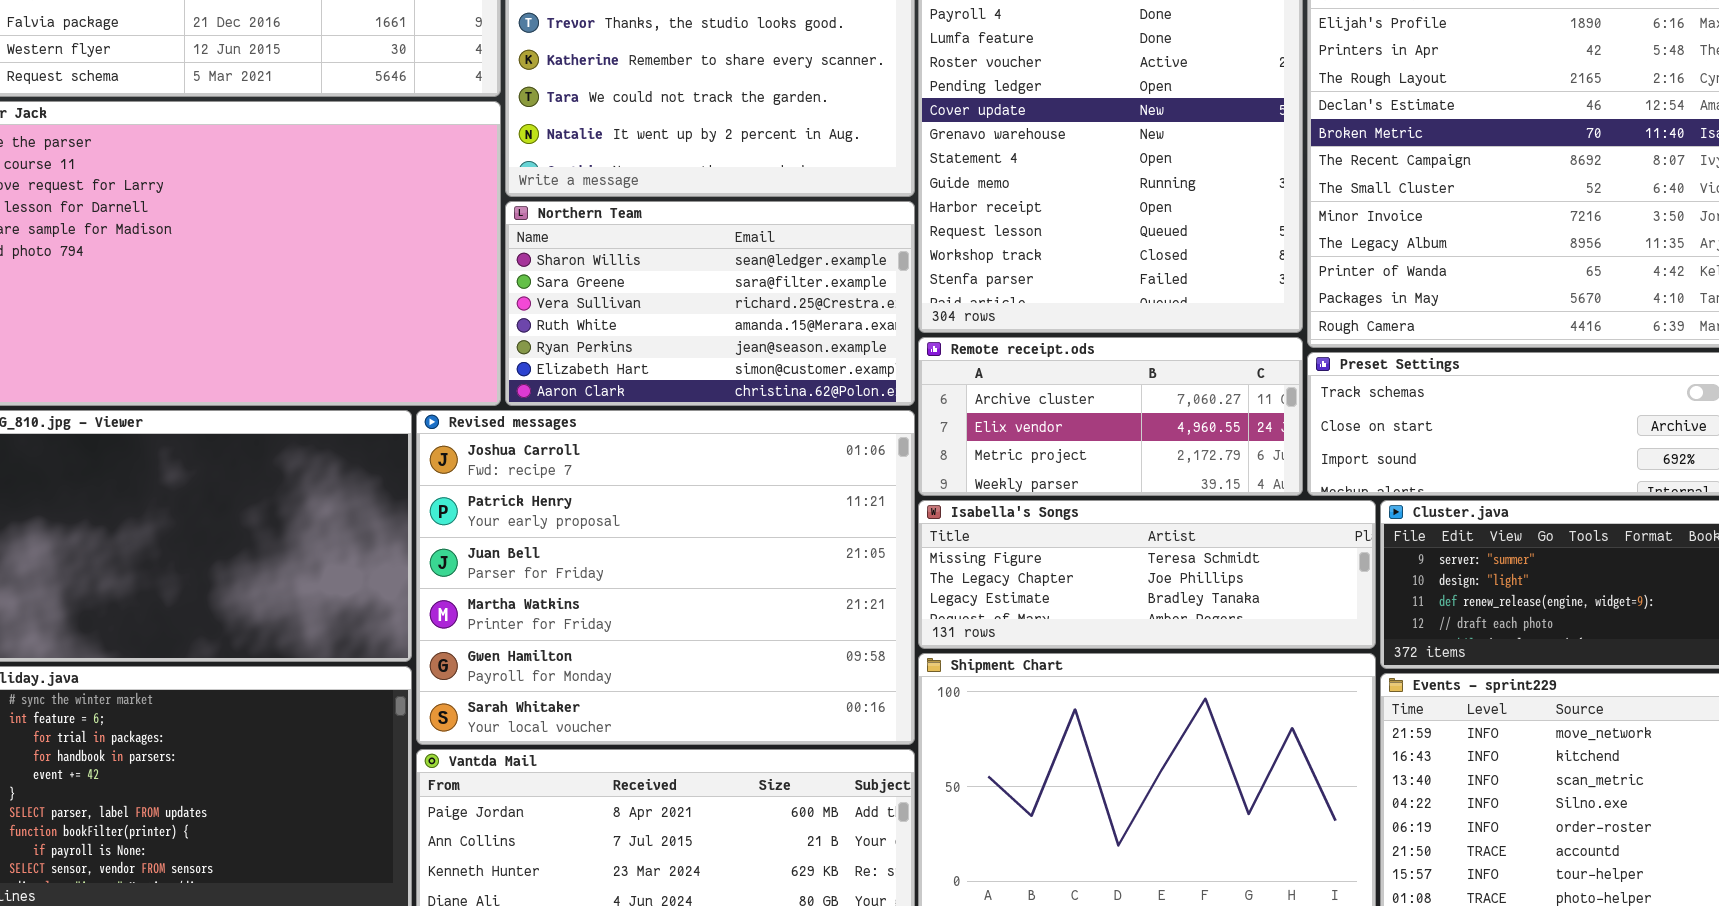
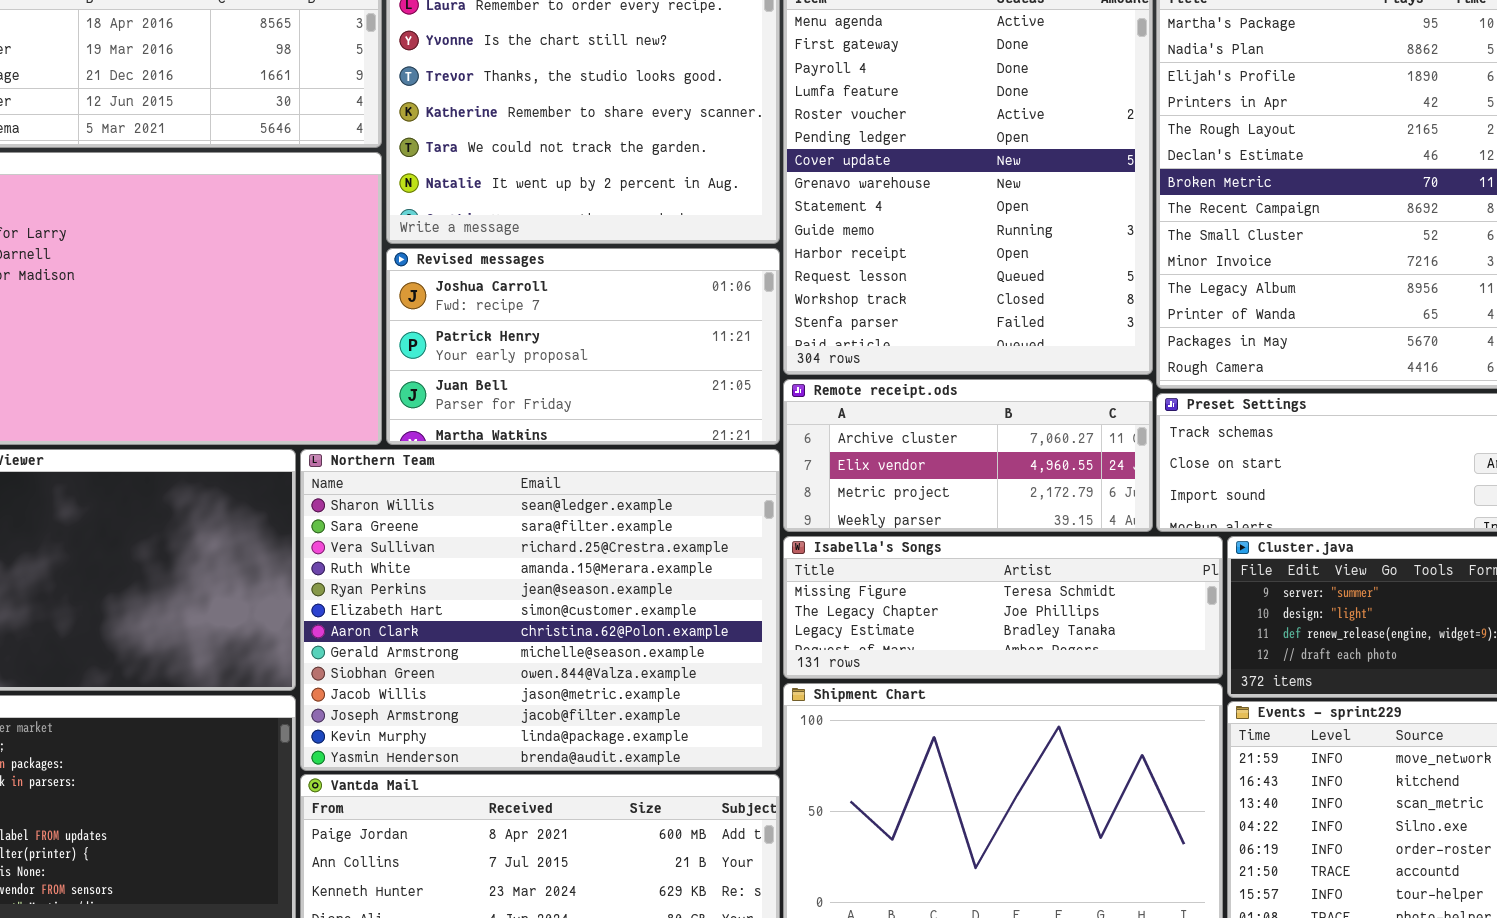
Northern Team: [505,201,915,406] -> [300,449,780,771], moved, resized
Revised messages: [416,410,915,745] -> [386,248,780,445], moved, resized

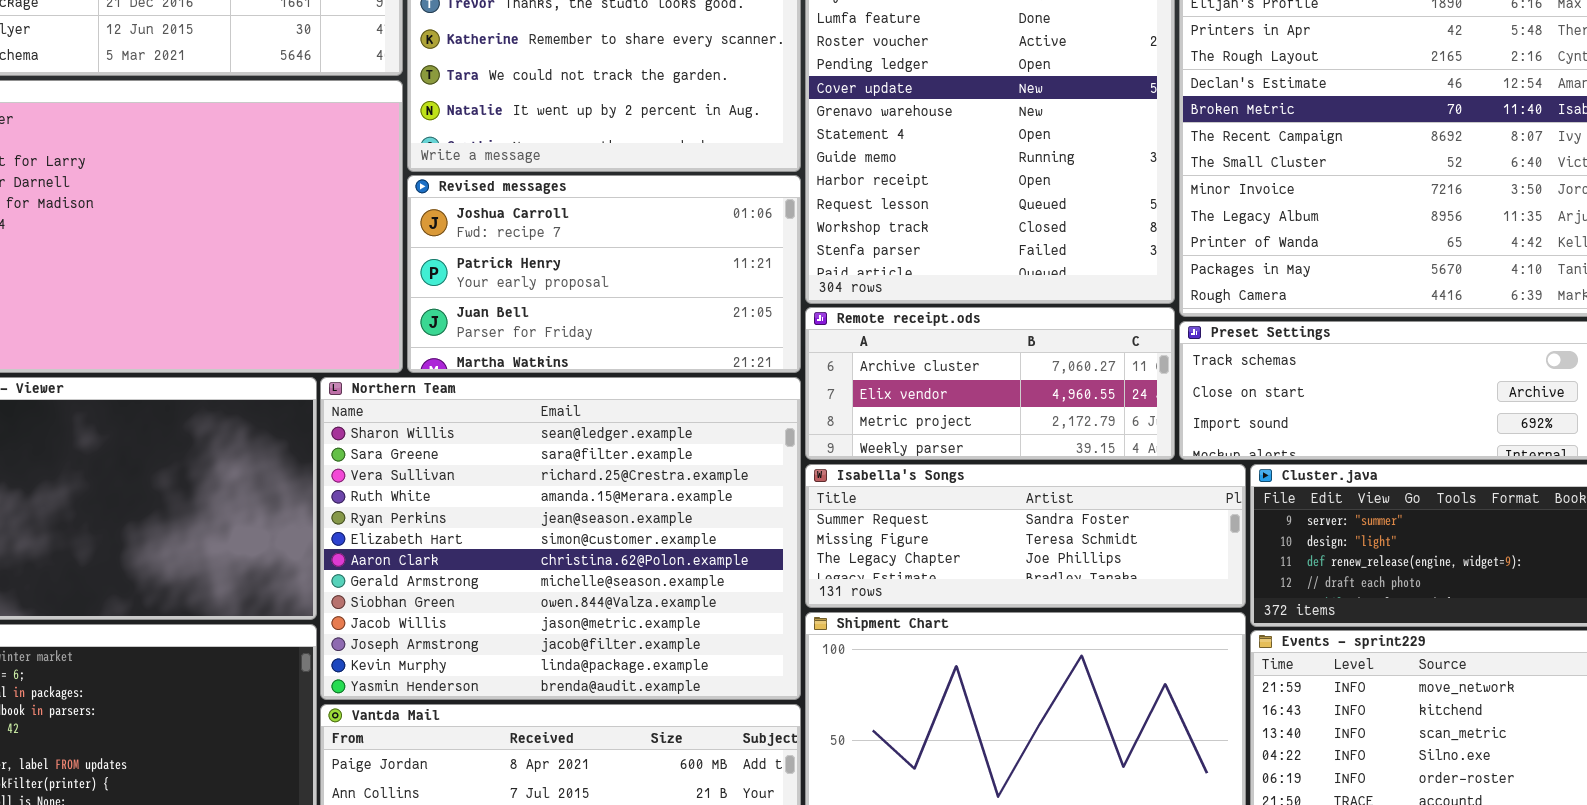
Isabella's Songs: [783,536,1223,679] -> [805,464,1246,608], scrolled up 1 row

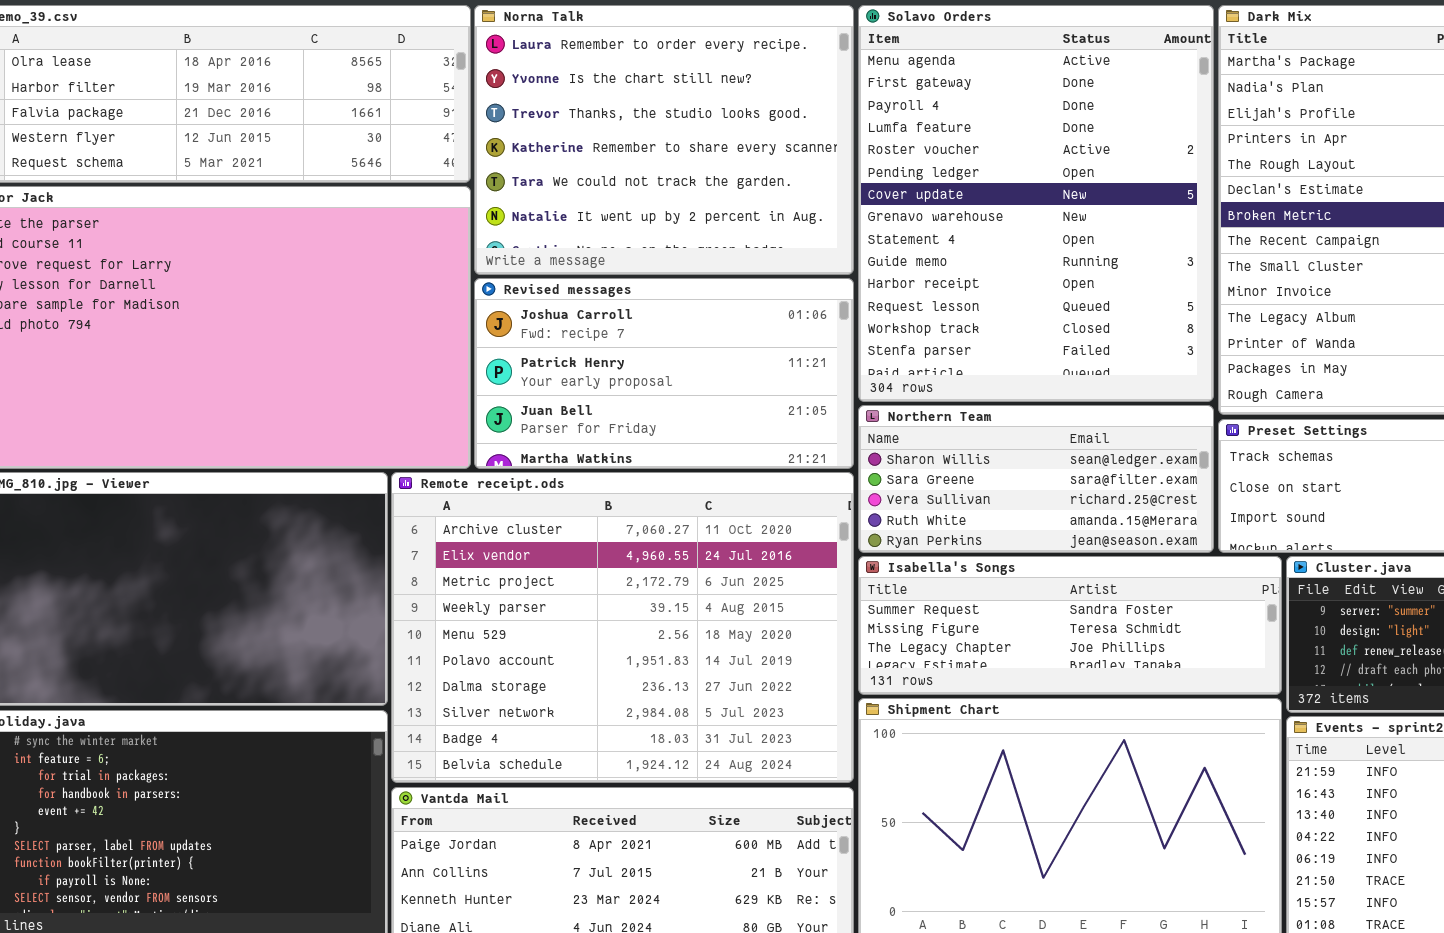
Remote receipt.ods: [805,307,1175,460] -> [391,472,854,783], moved, resized
Northern Team: [320,377,801,700] -> [858,405,1214,553], moved, resized

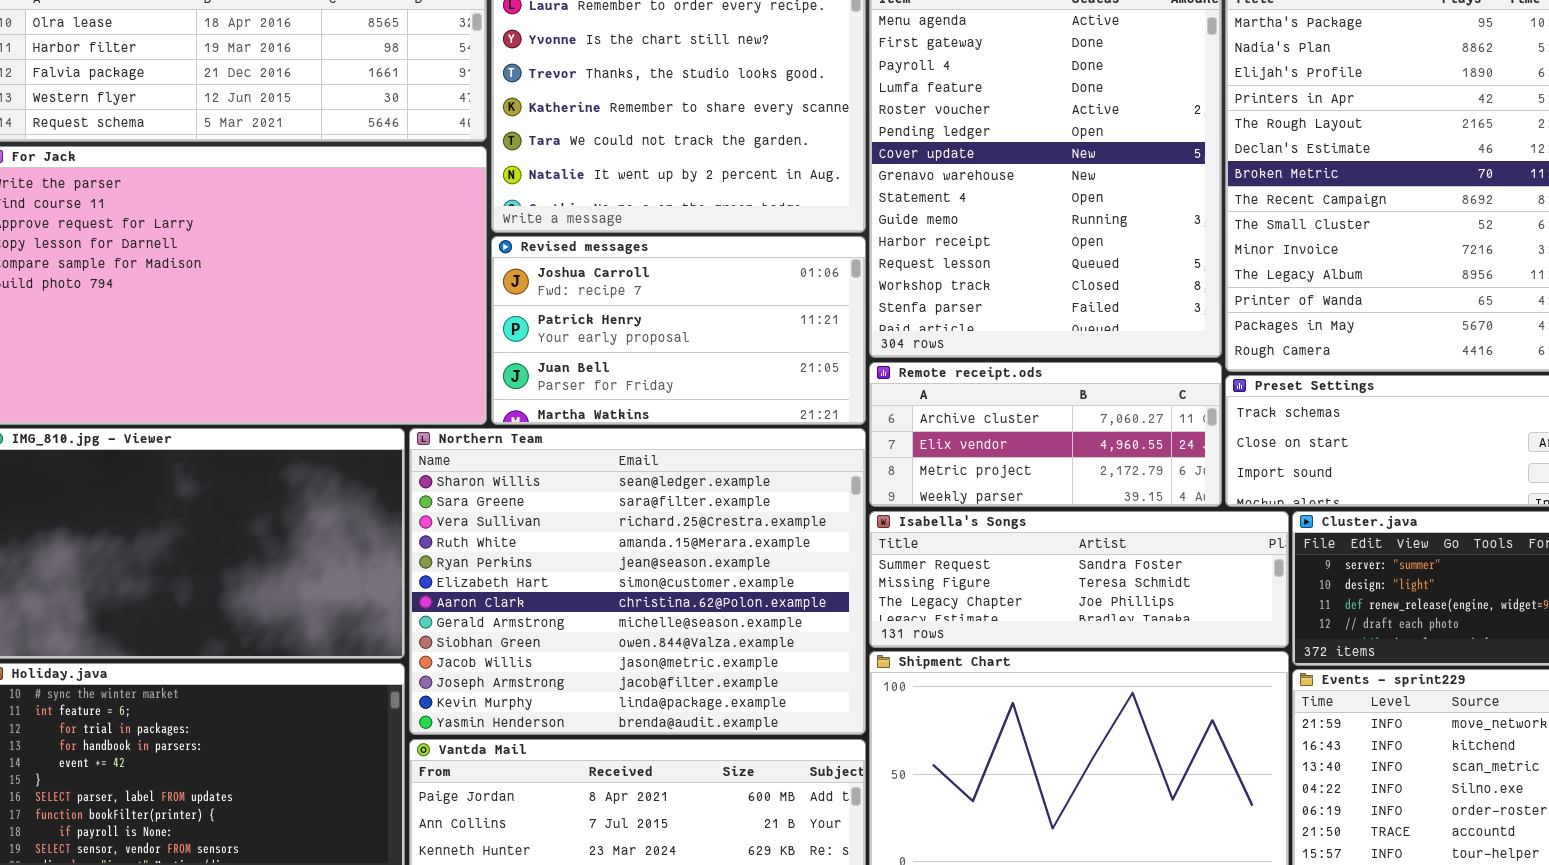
Northern Team: [858,405,1214,553] -> [409,428,866,735], moved, resized
Remote receipt.ods: [391,472,854,783] -> [869,362,1222,507], moved, resized

